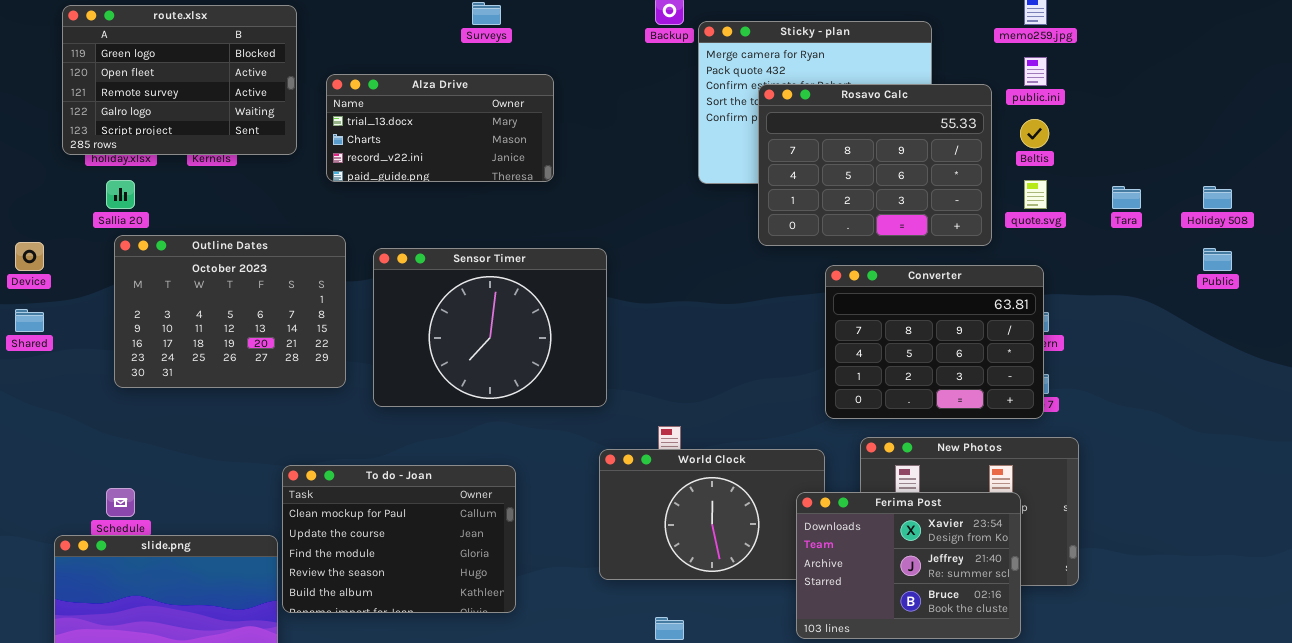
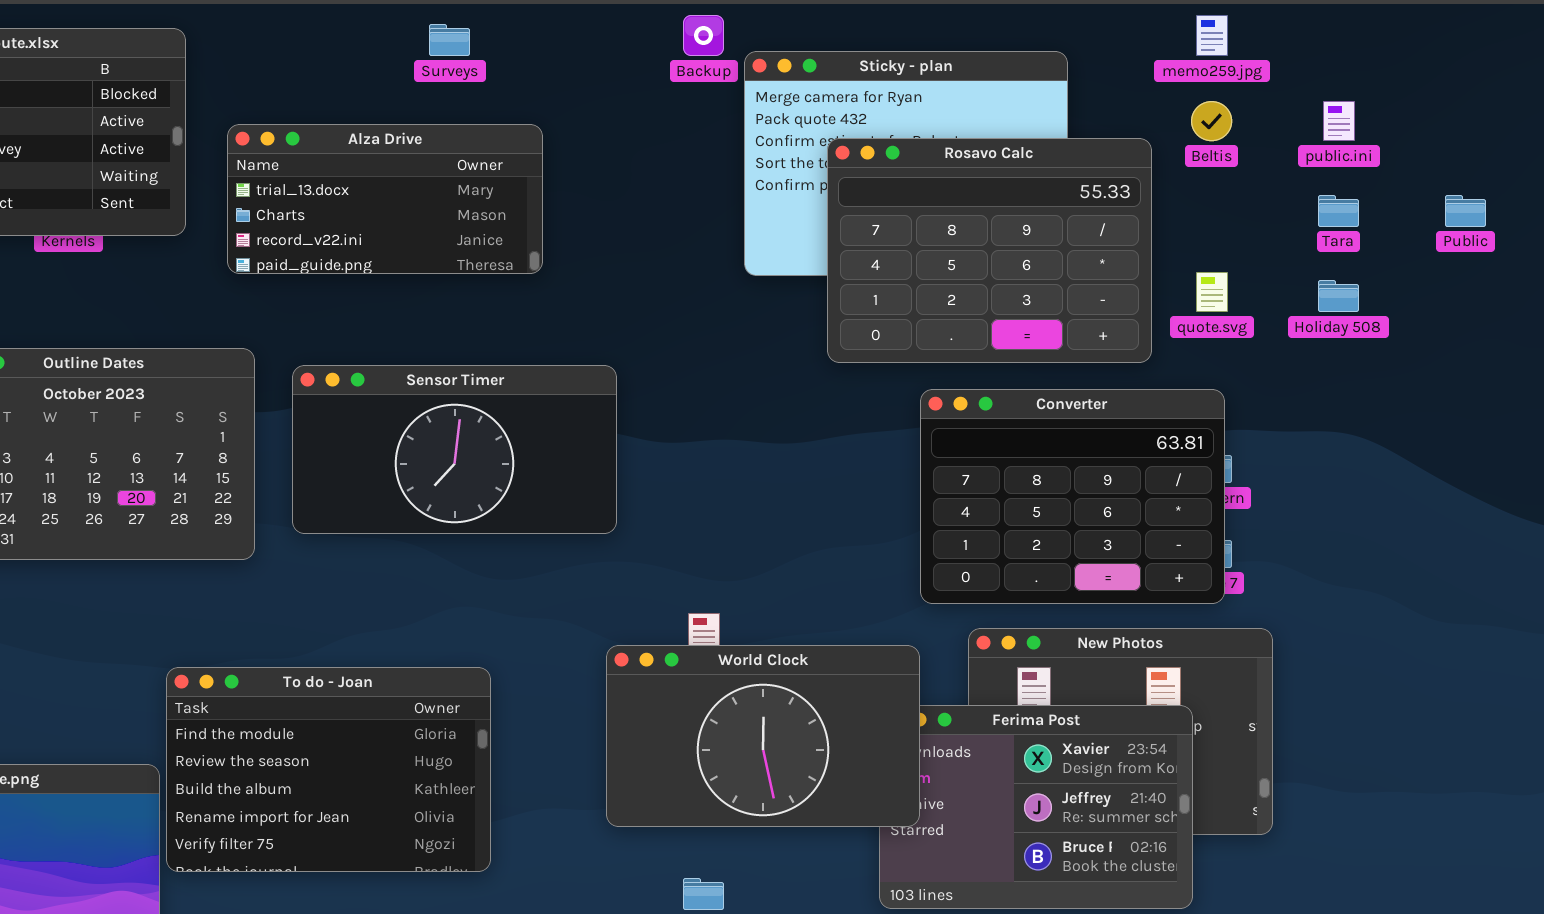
public.ini: [1024,57,1047,86] -> [1323,101,1355,141], moved
Beltis: [1020,119,1049,148] -> [1191,101,1232,141], moved
Tara: [1112,186,1141,209] -> [1318,195,1359,227], moved
Holiday 508: [1203,186,1232,209] -> [1318,280,1359,312], moved
Sensor Timer: [373,248,607,407] -> [292,365,617,534], resized
Public: [1203,248,1232,271] -> [1445,195,1486,227], moved
World Clock: [599,449,825,580] -> [606,645,920,827], raised
To do - Joan: [282,465,516,613] -> [166,667,491,872], scrolled down 2 rows

